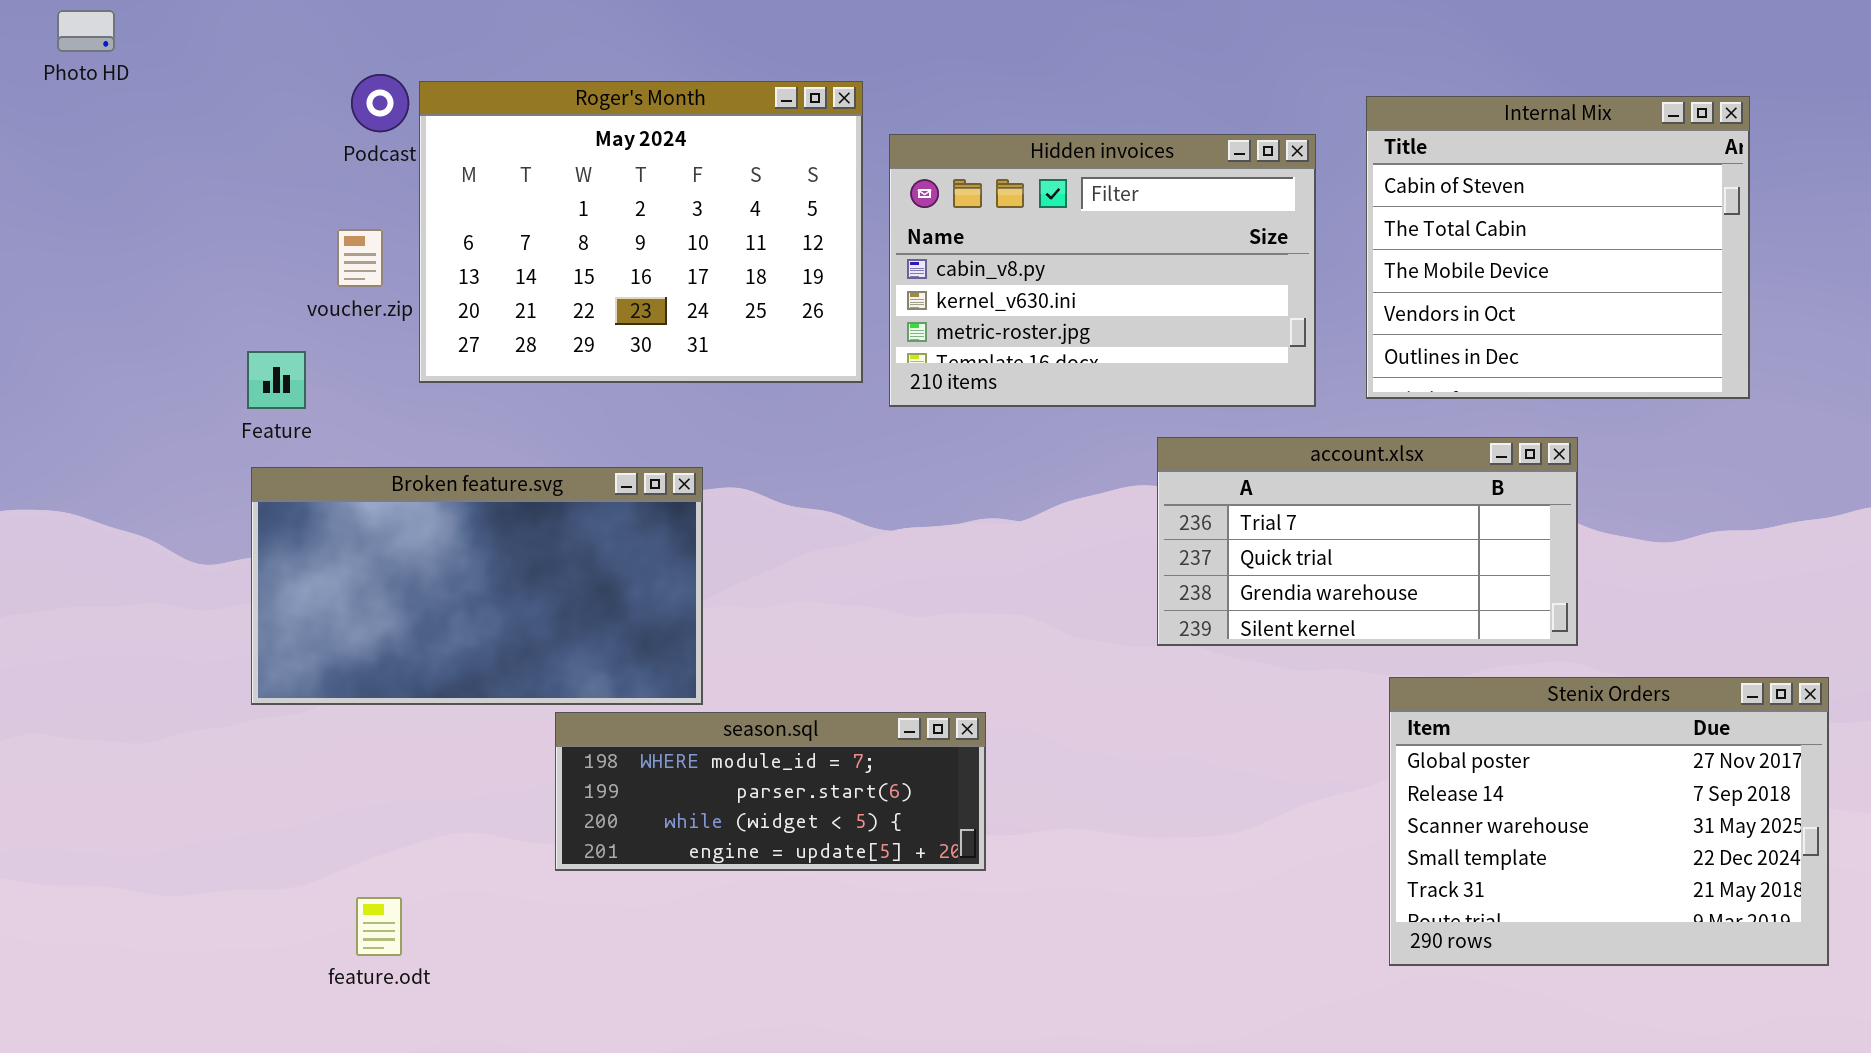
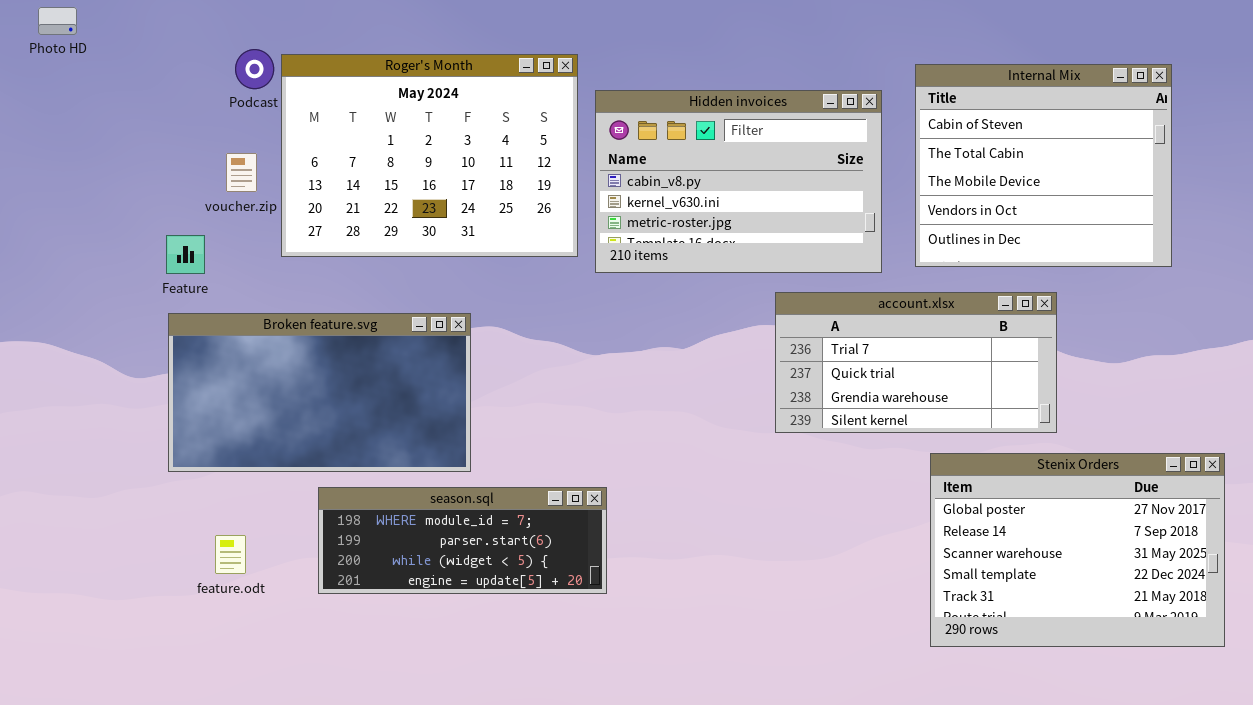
season.sql: [555,712,986,871] -> [318,487,607,594], moved
feature.odt: [356,897,402,956] -> [215,535,246,574], moved

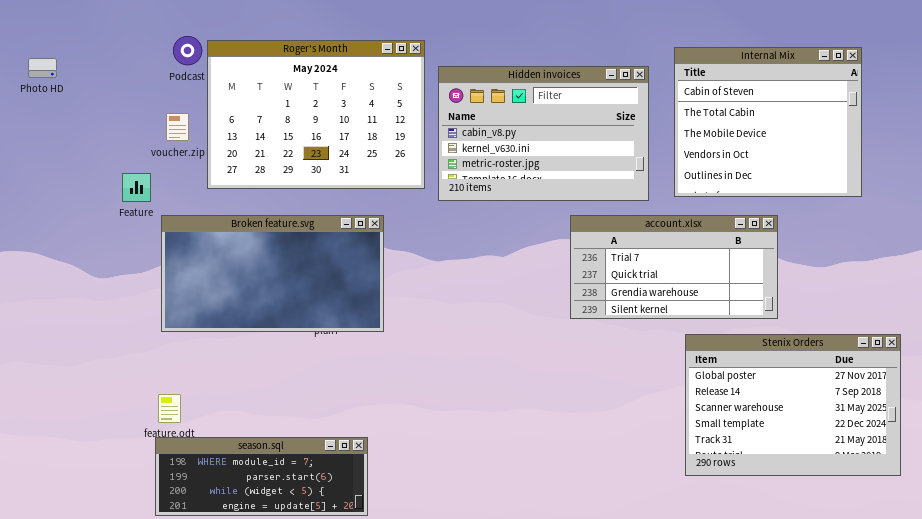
Photo HD: [38,7,77,35] -> [28,58,57,78], moved
Broken feature.svg: [168,313,471,472] -> [161,215,384,332], moved
season.sql: [318,487,607,594] -> [155,437,368,516], moved

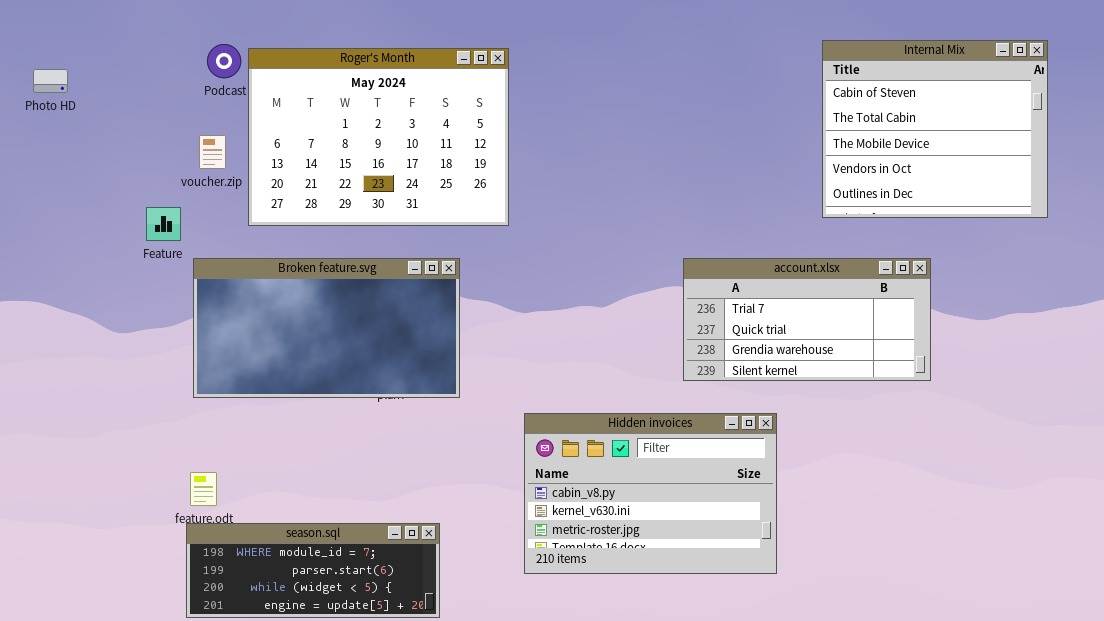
Internal Mix: [674,47,862,197] -> [822,40,1048,218], moved
Hidden invoices: [438,66,649,201] -> [524,413,777,574], moved
Stenix Orders: [685,334,901,476] -> none, closed

